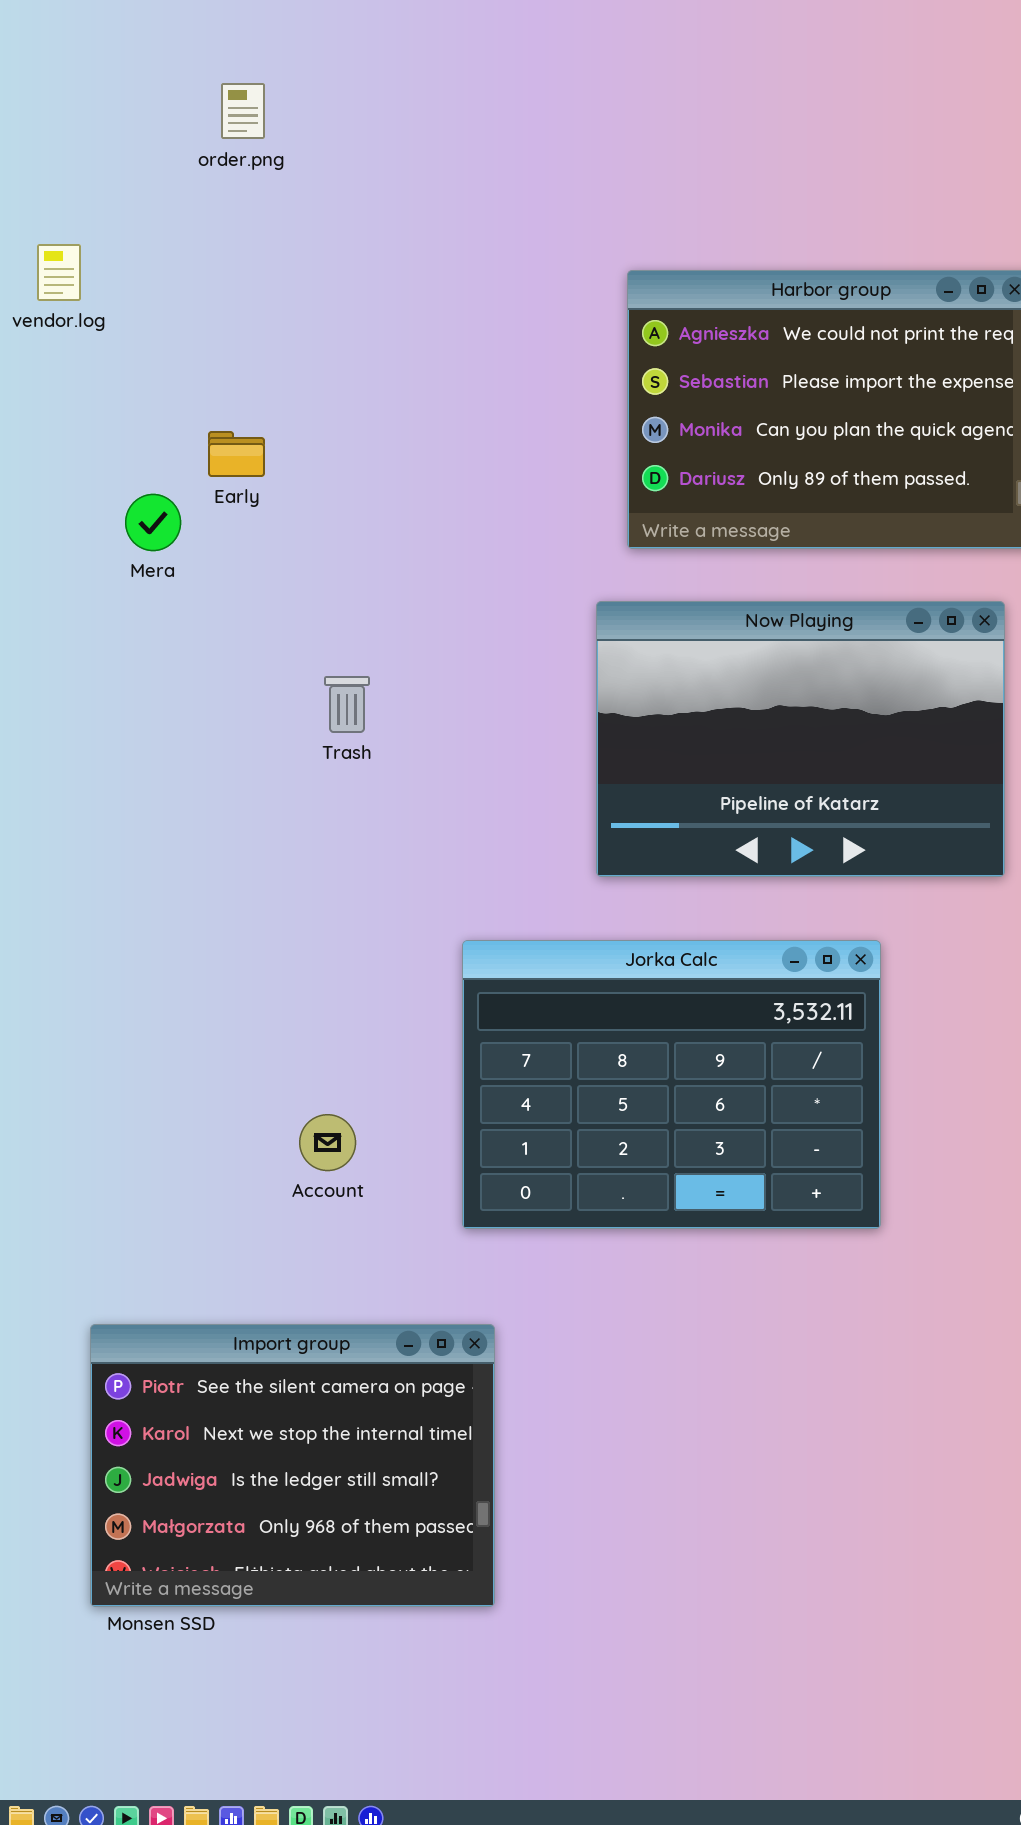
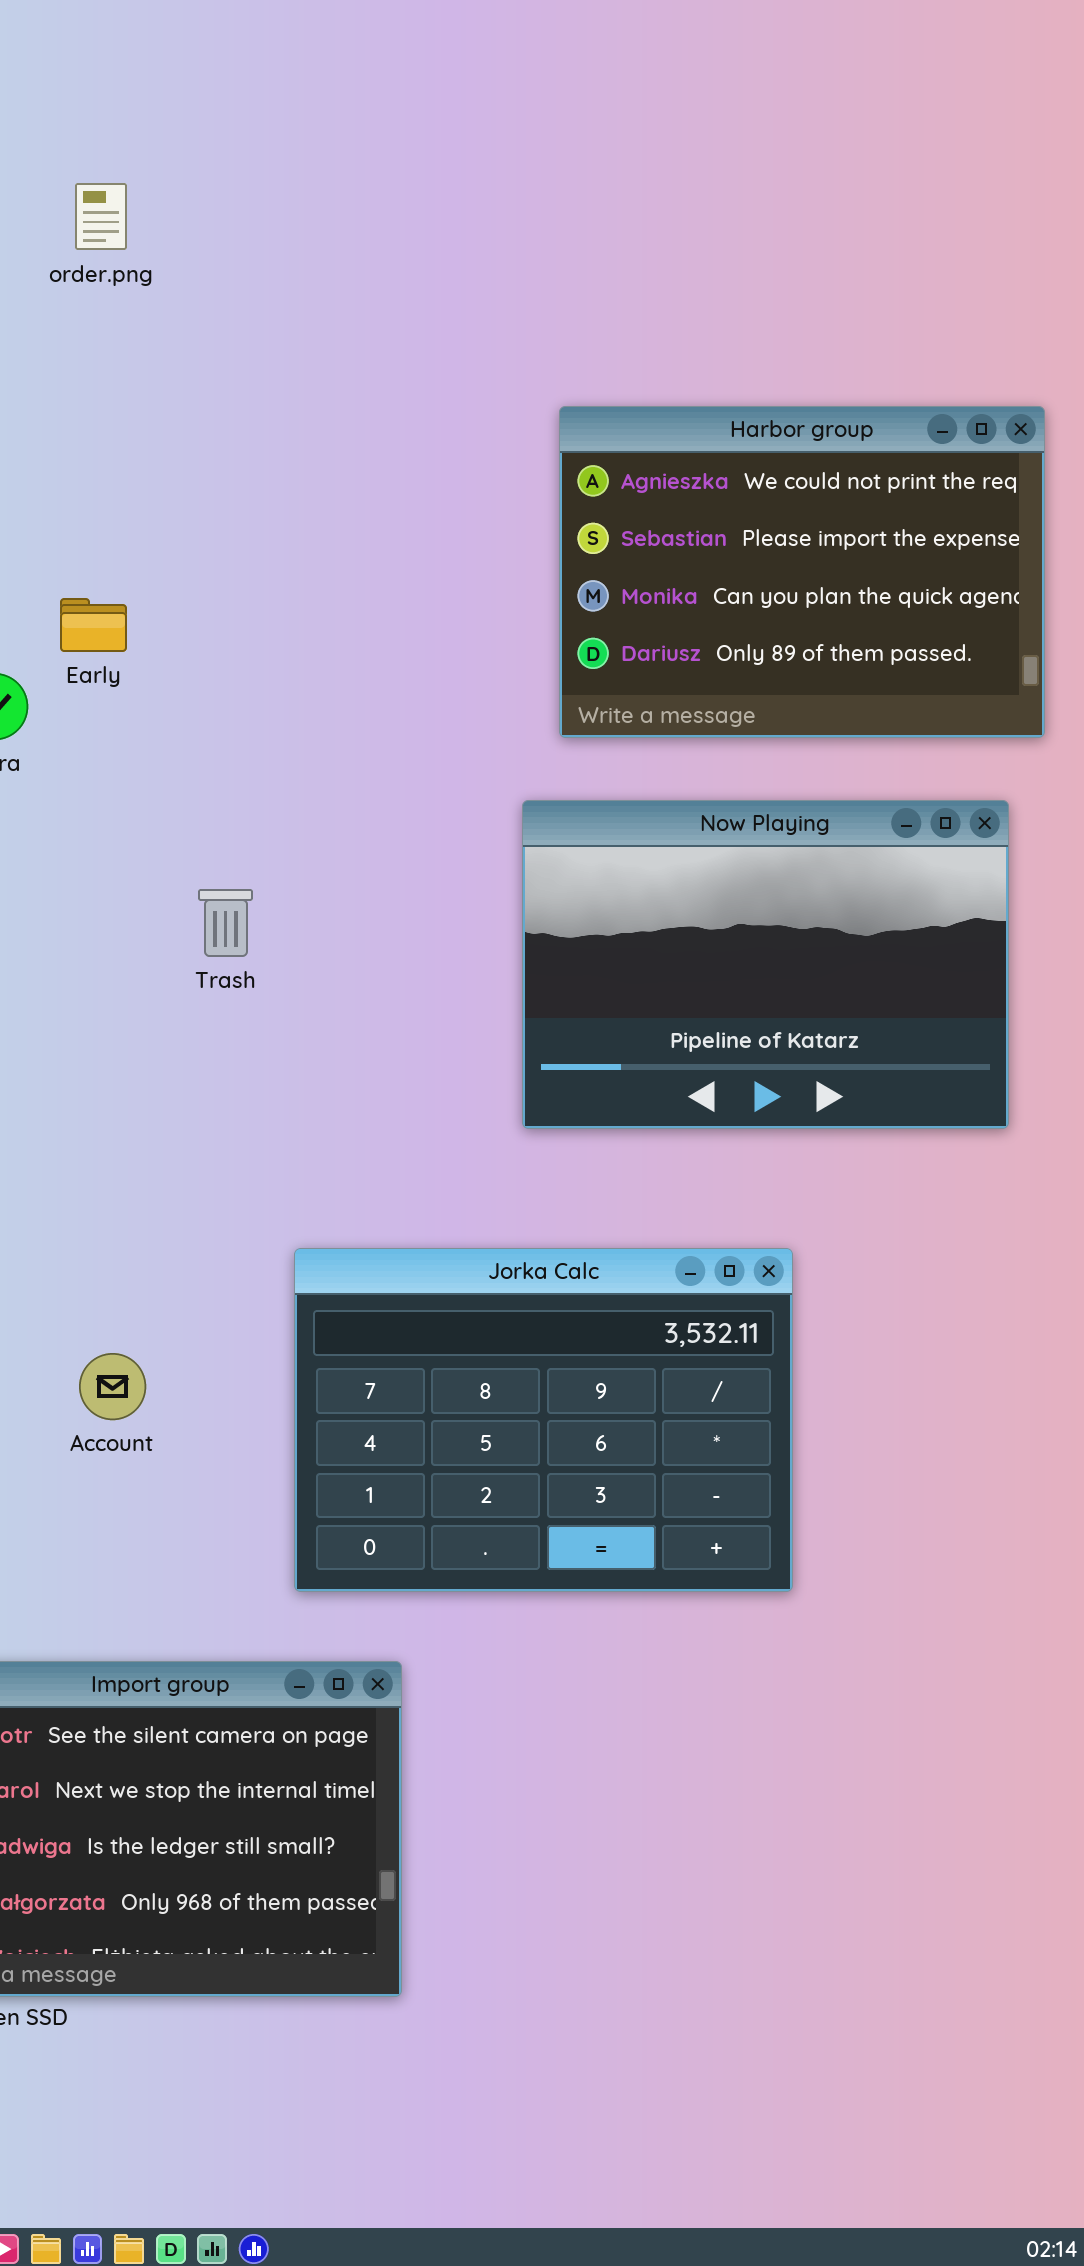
Jorka Calc: [462,940,881,1229] -> [294,1248,793,1592], moved
Account: [299,1114,356,1171] -> [79,1353,146,1420], moved

